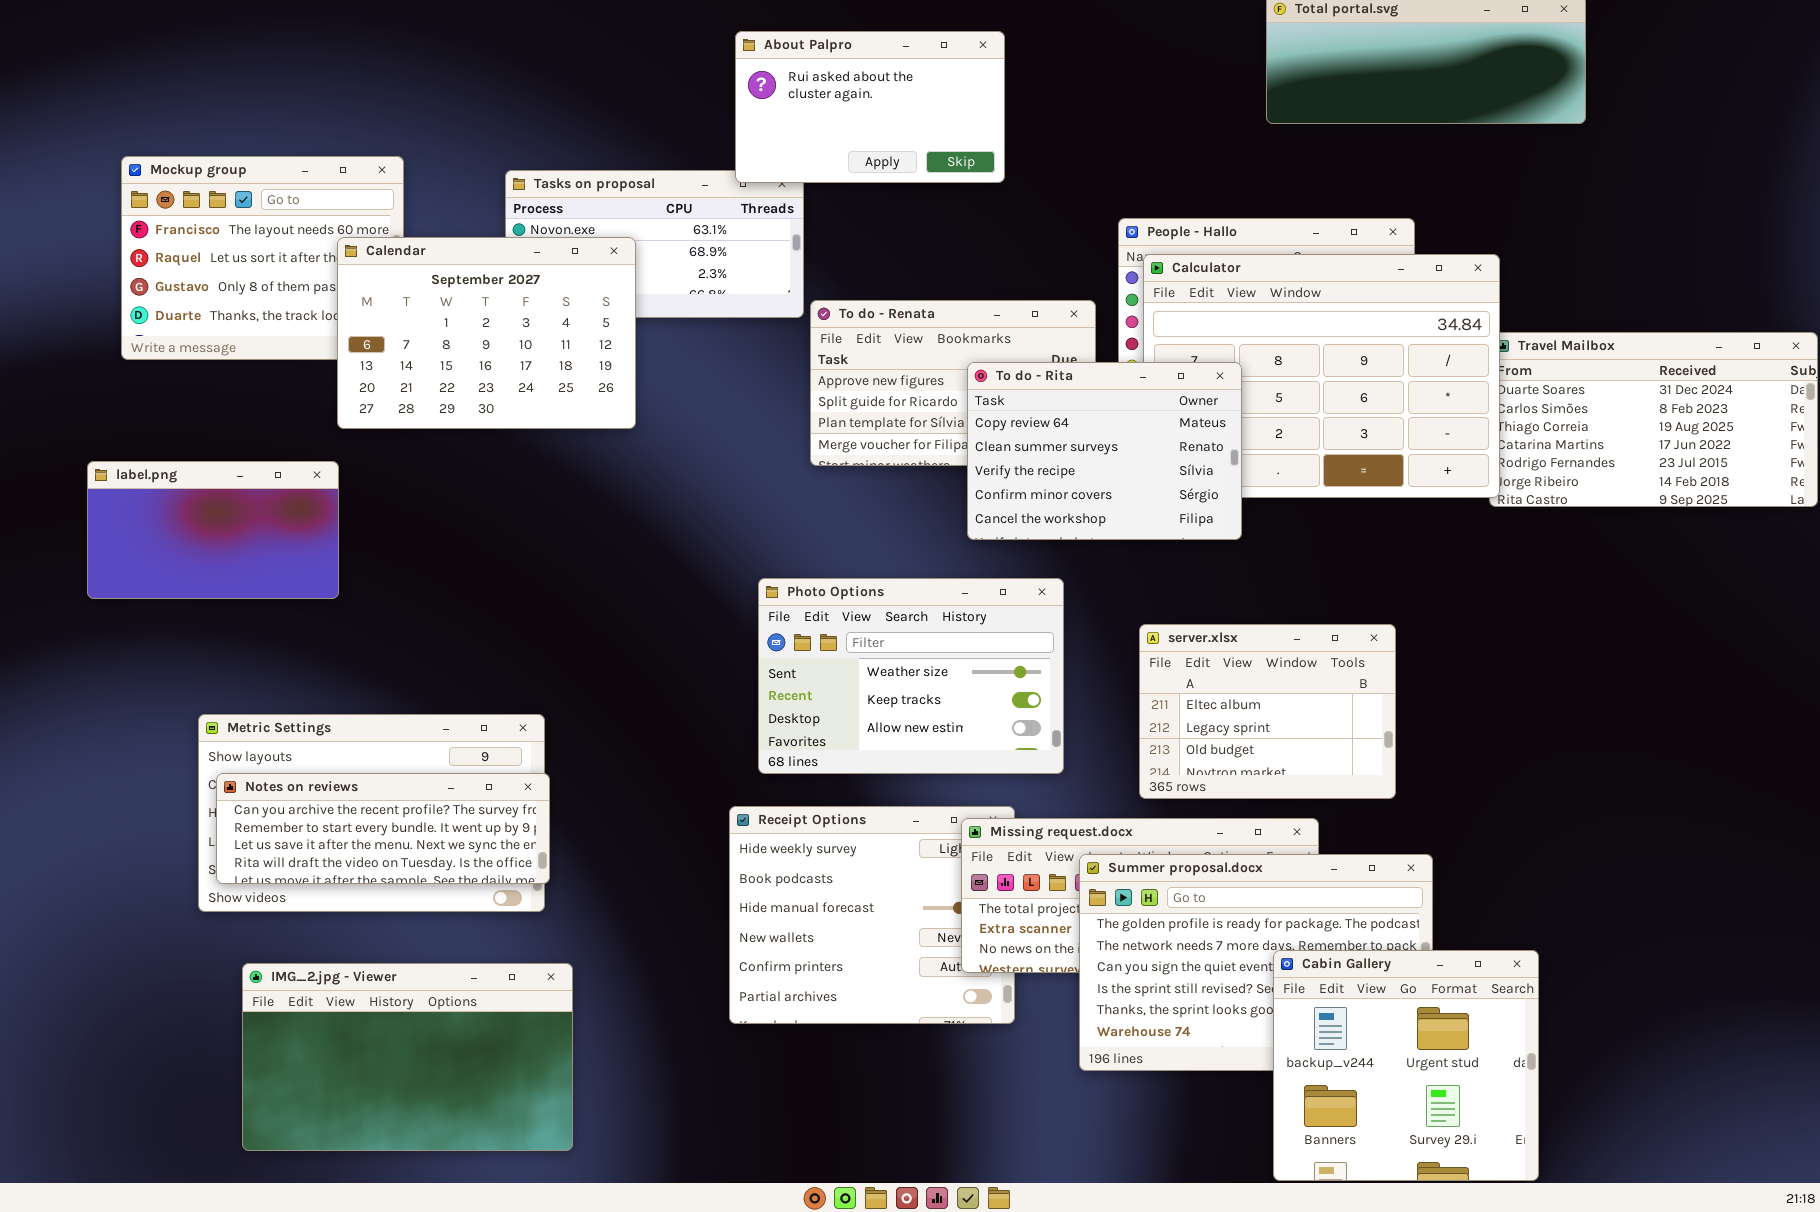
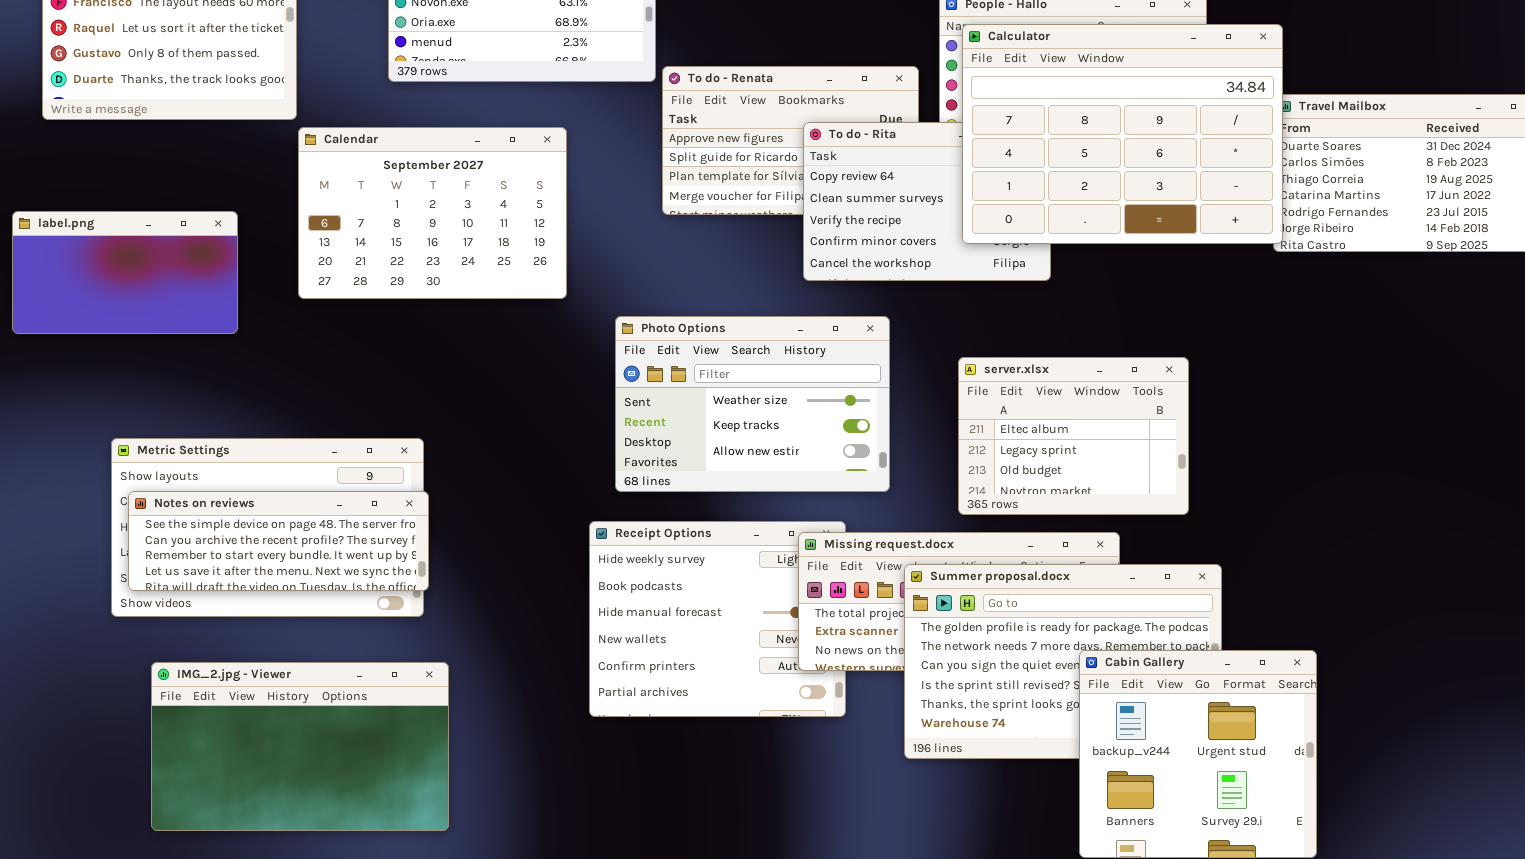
Calendar: [337,237,636,429] -> [298,127,567,299], moved
Calculator: [1143,254,1500,498] -> [962,24,1283,244], raised
Notes on reviews: [216,773,550,884] -> [128,491,429,591], scrolled up 1 row

